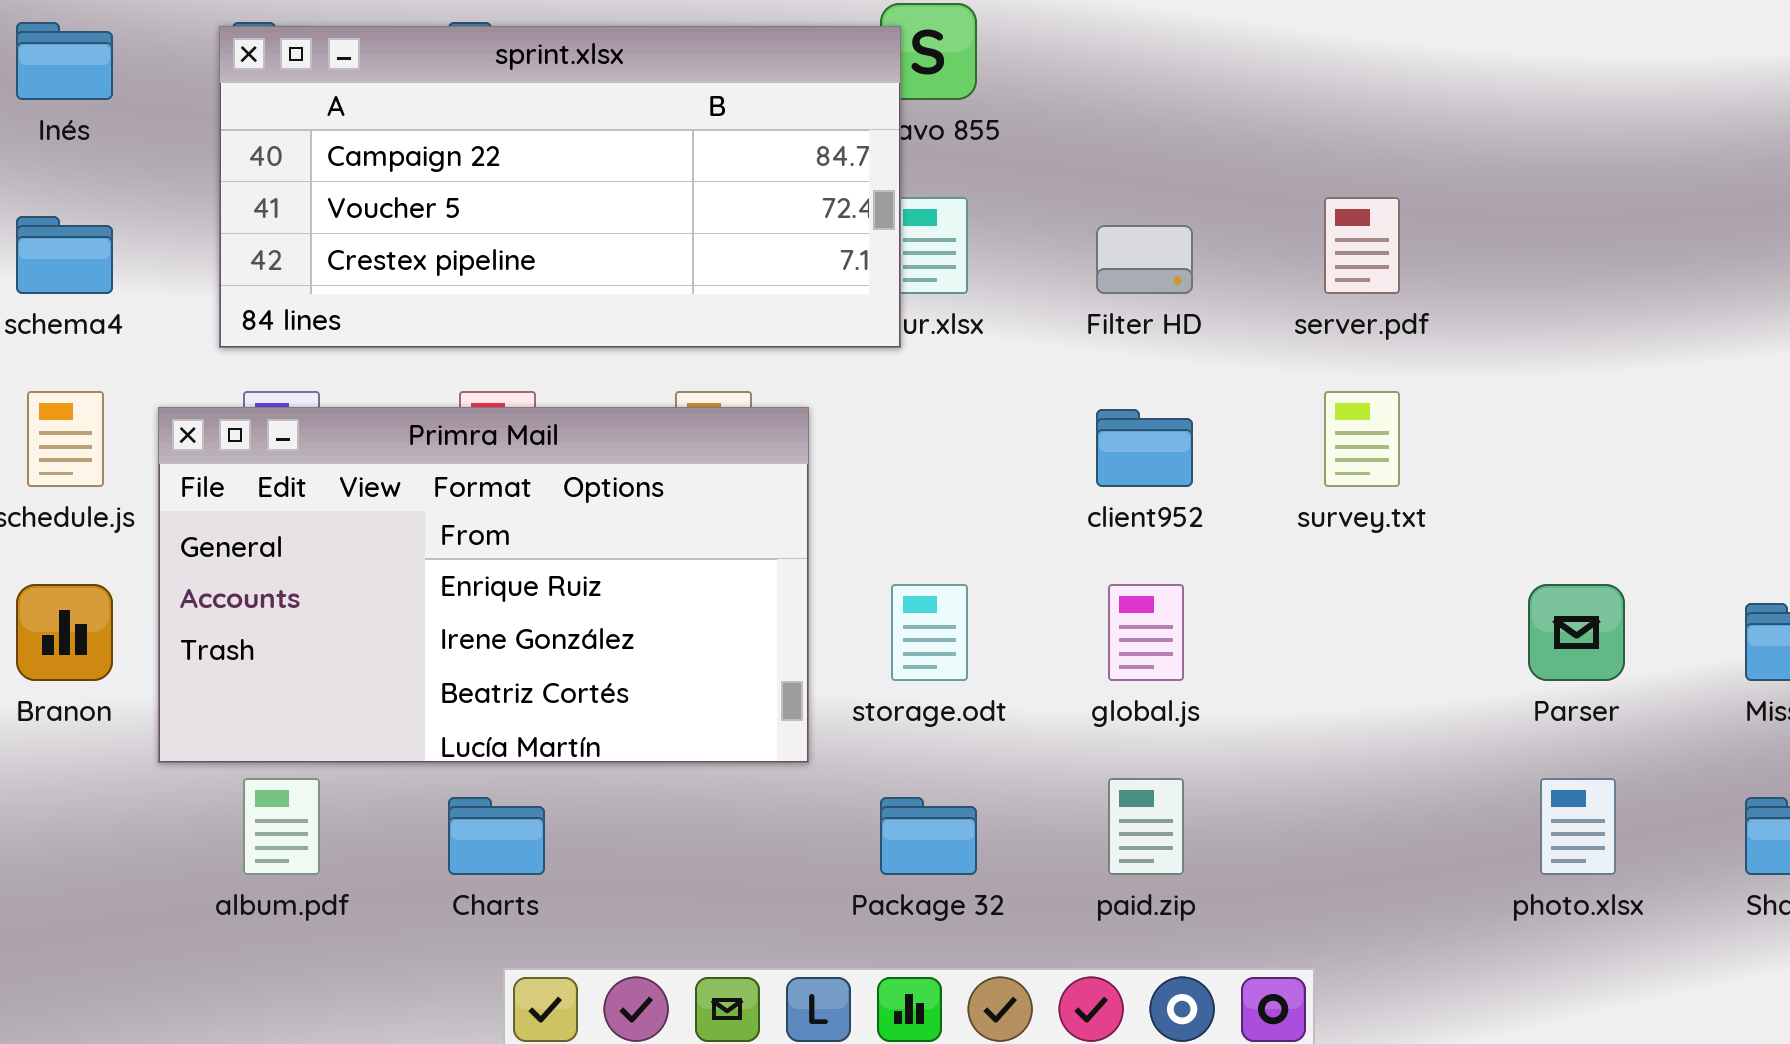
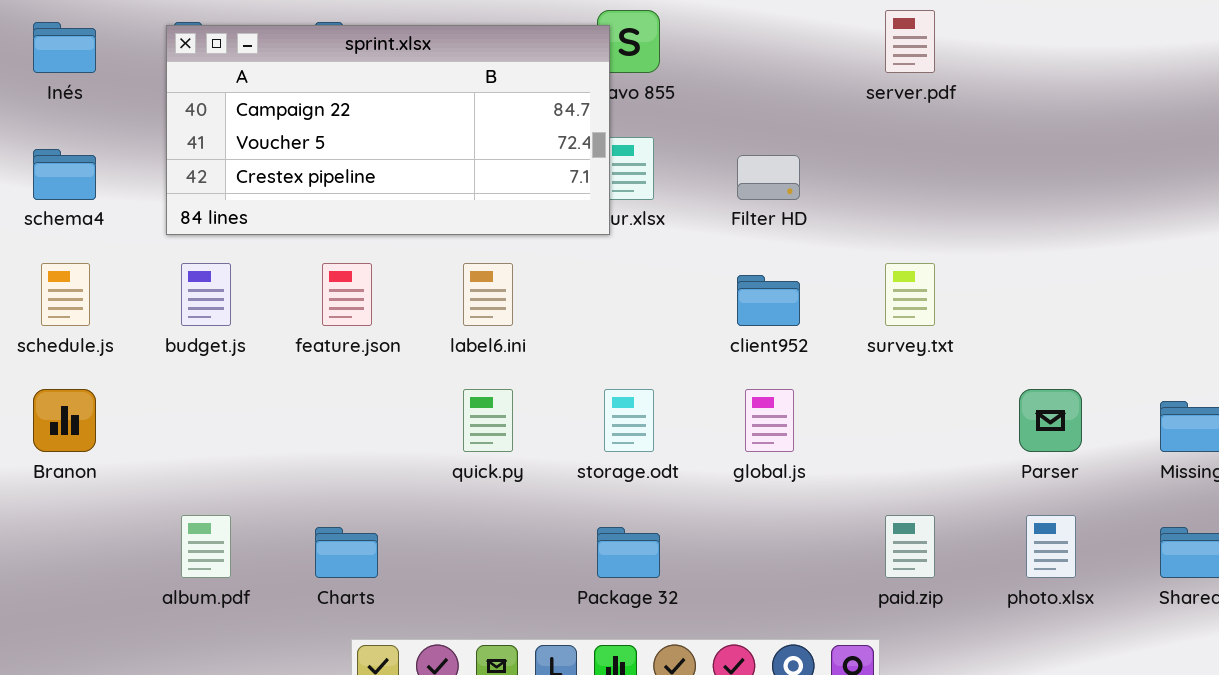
server.pdf: [1324,197,1400,294] -> [885,10,935,73], moved
Primra Mail: [158,407,809,763] -> none, closed
paid.zip: [1108,778,1184,875] -> [885,515,935,578], moved

